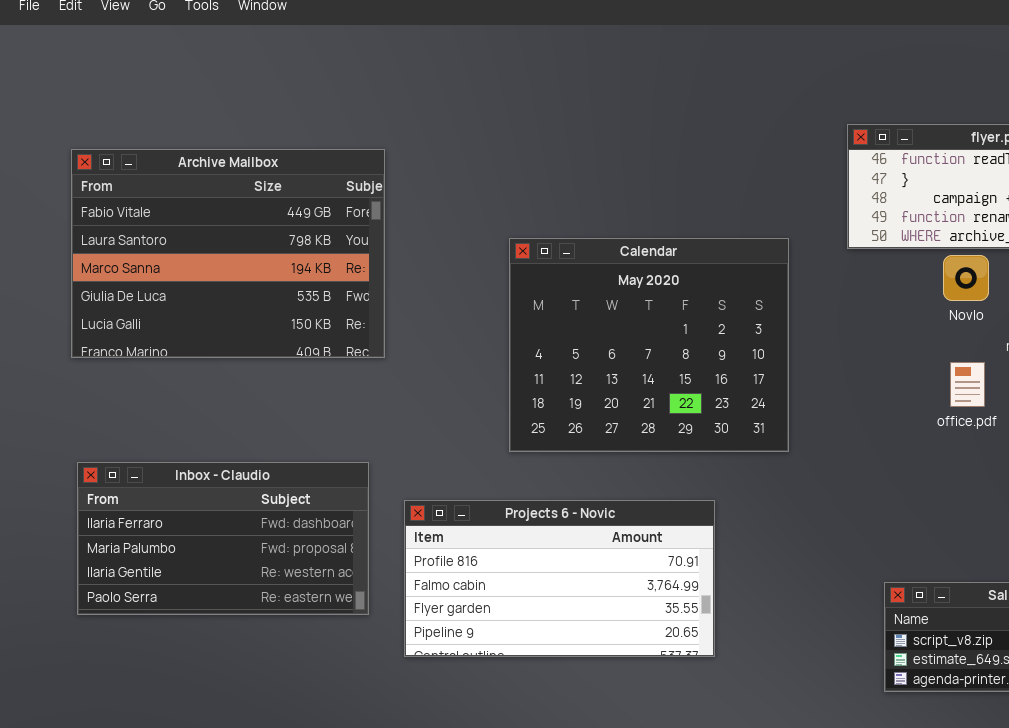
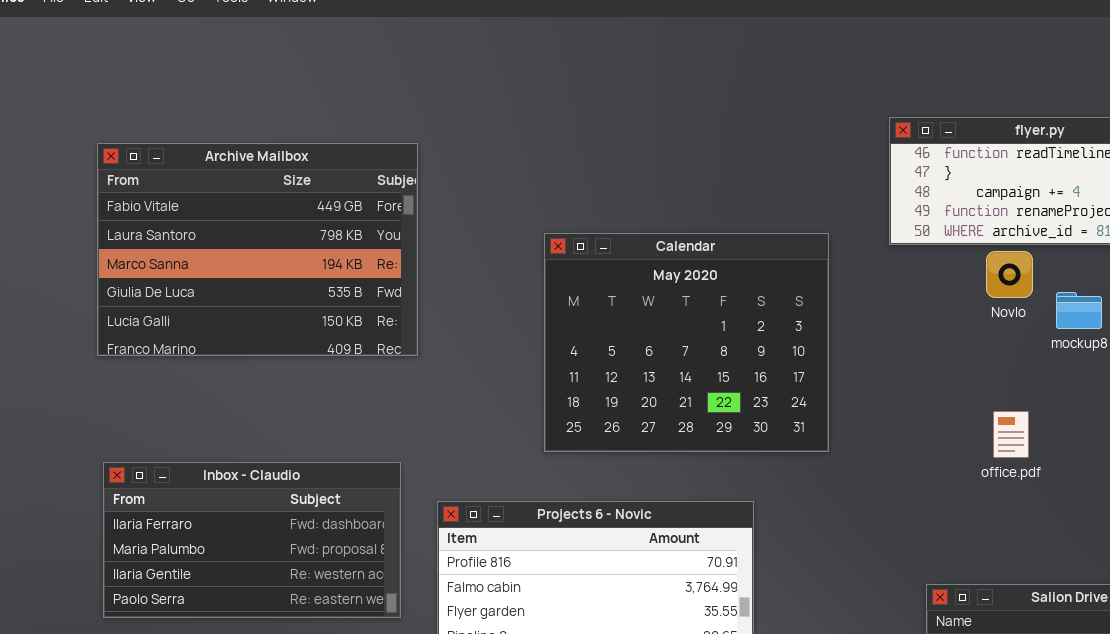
office.pdf: [950,362,985,407] -> [993,411,1029,458], moved

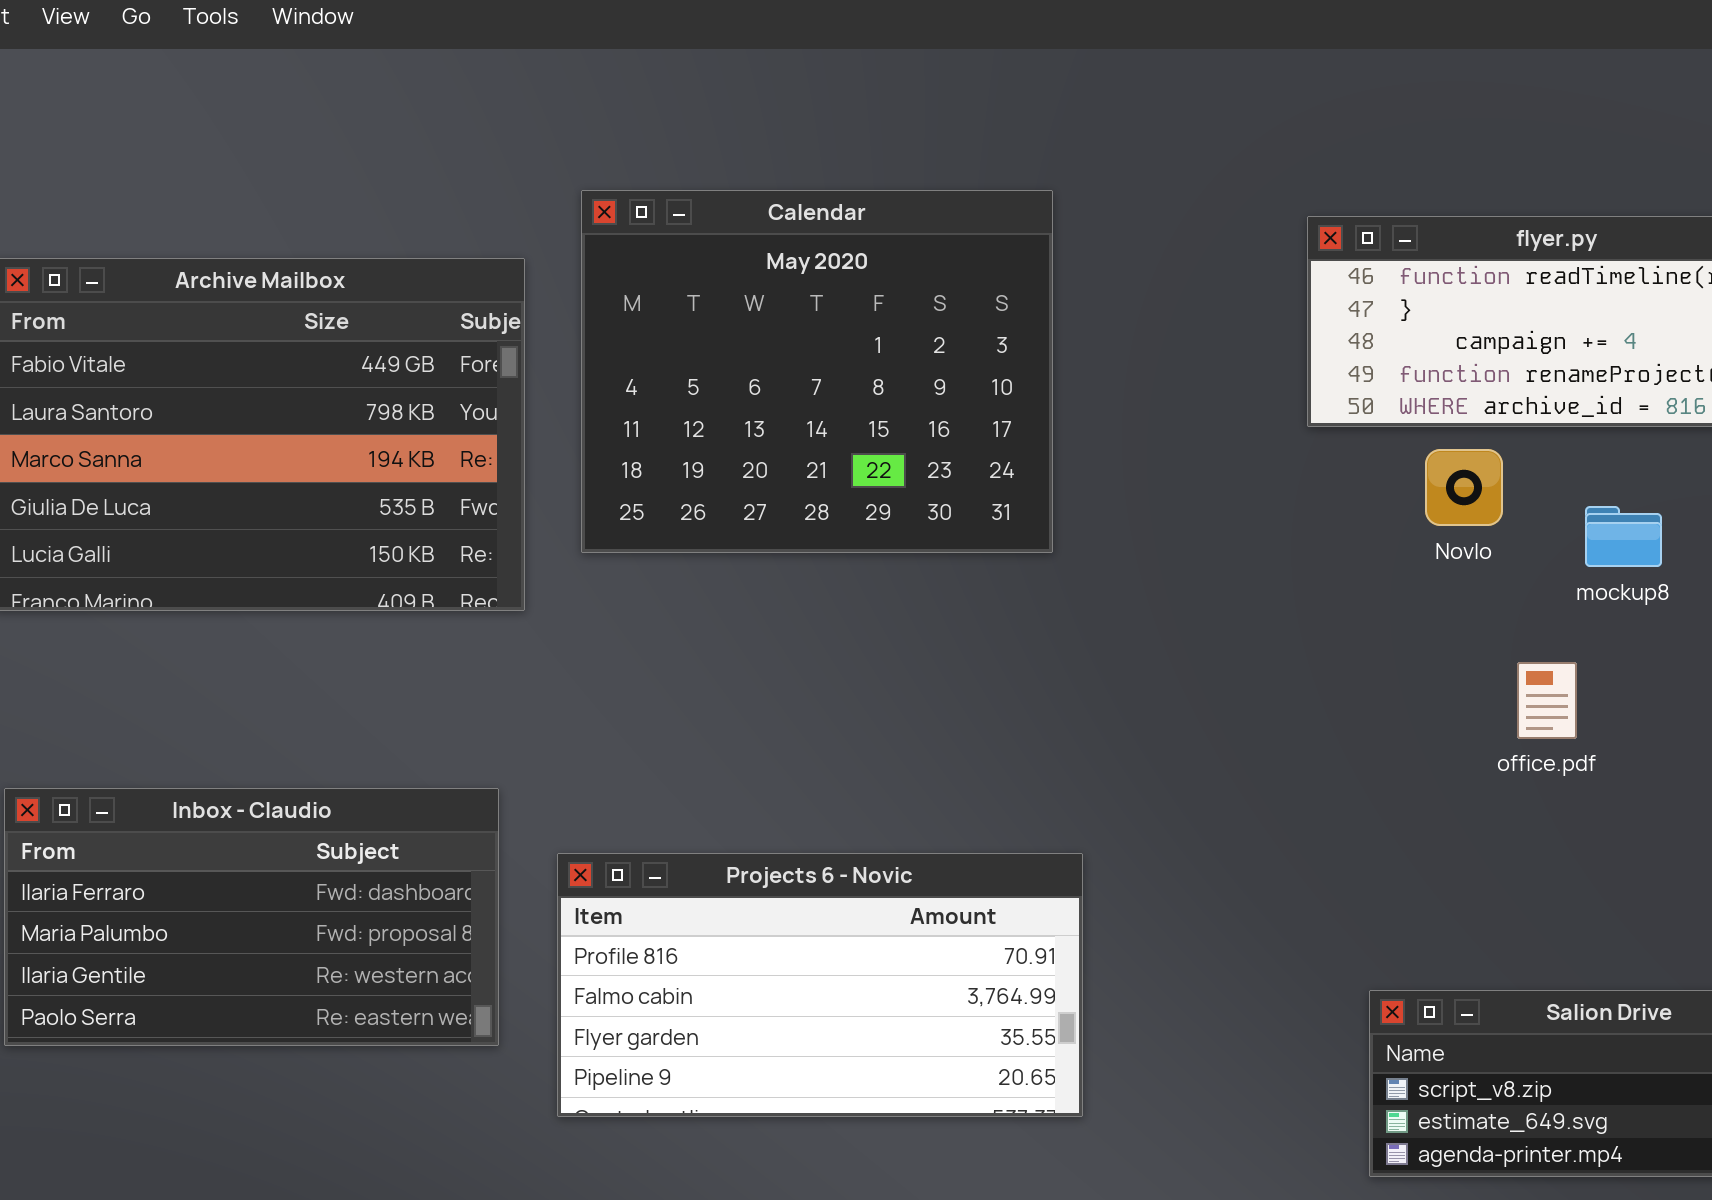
Calendar: [544,233,829,452] -> [581,190,1053,553], moved
Novlo: [986,251,1033,298] -> [1425,449,1503,526], moved
office.pdf: [993,411,1029,458] -> [1517,662,1577,739], moved

